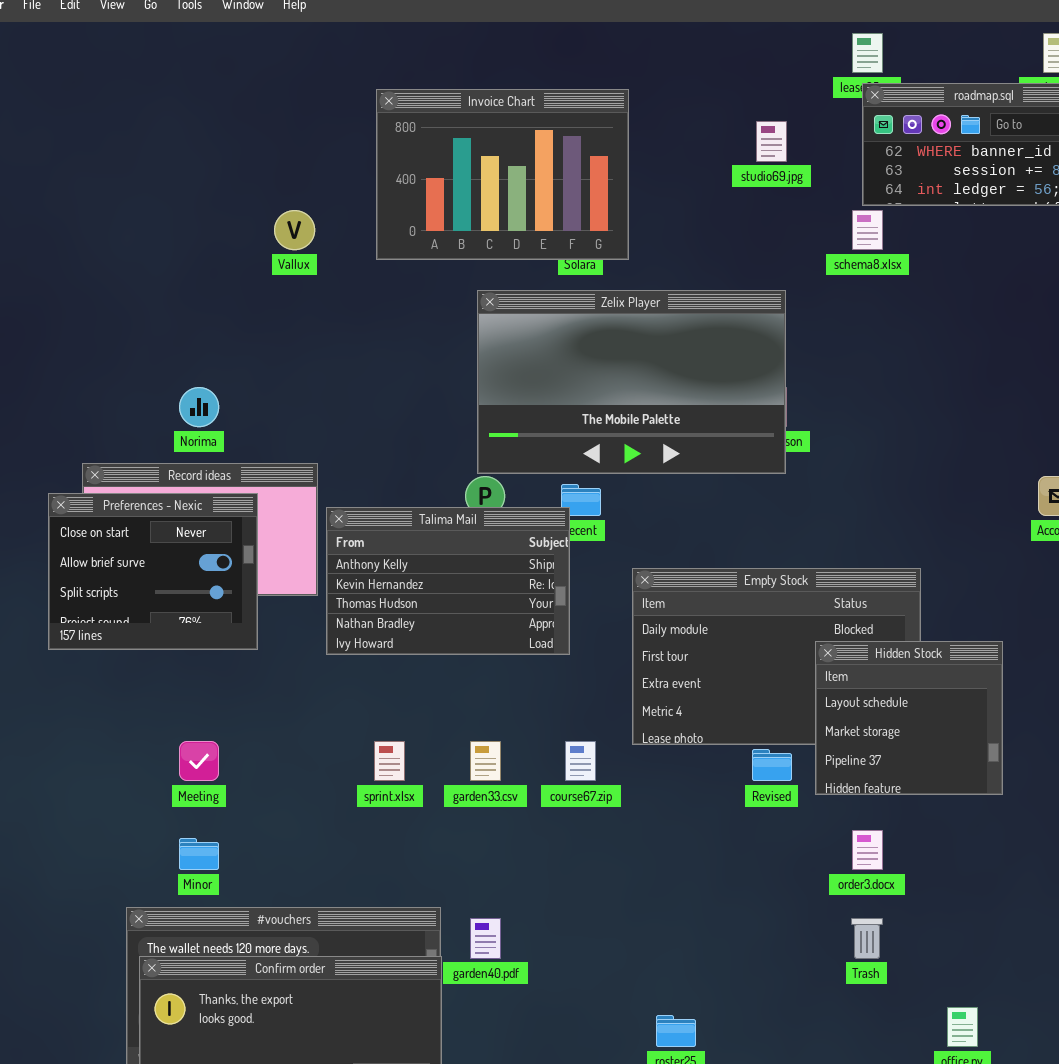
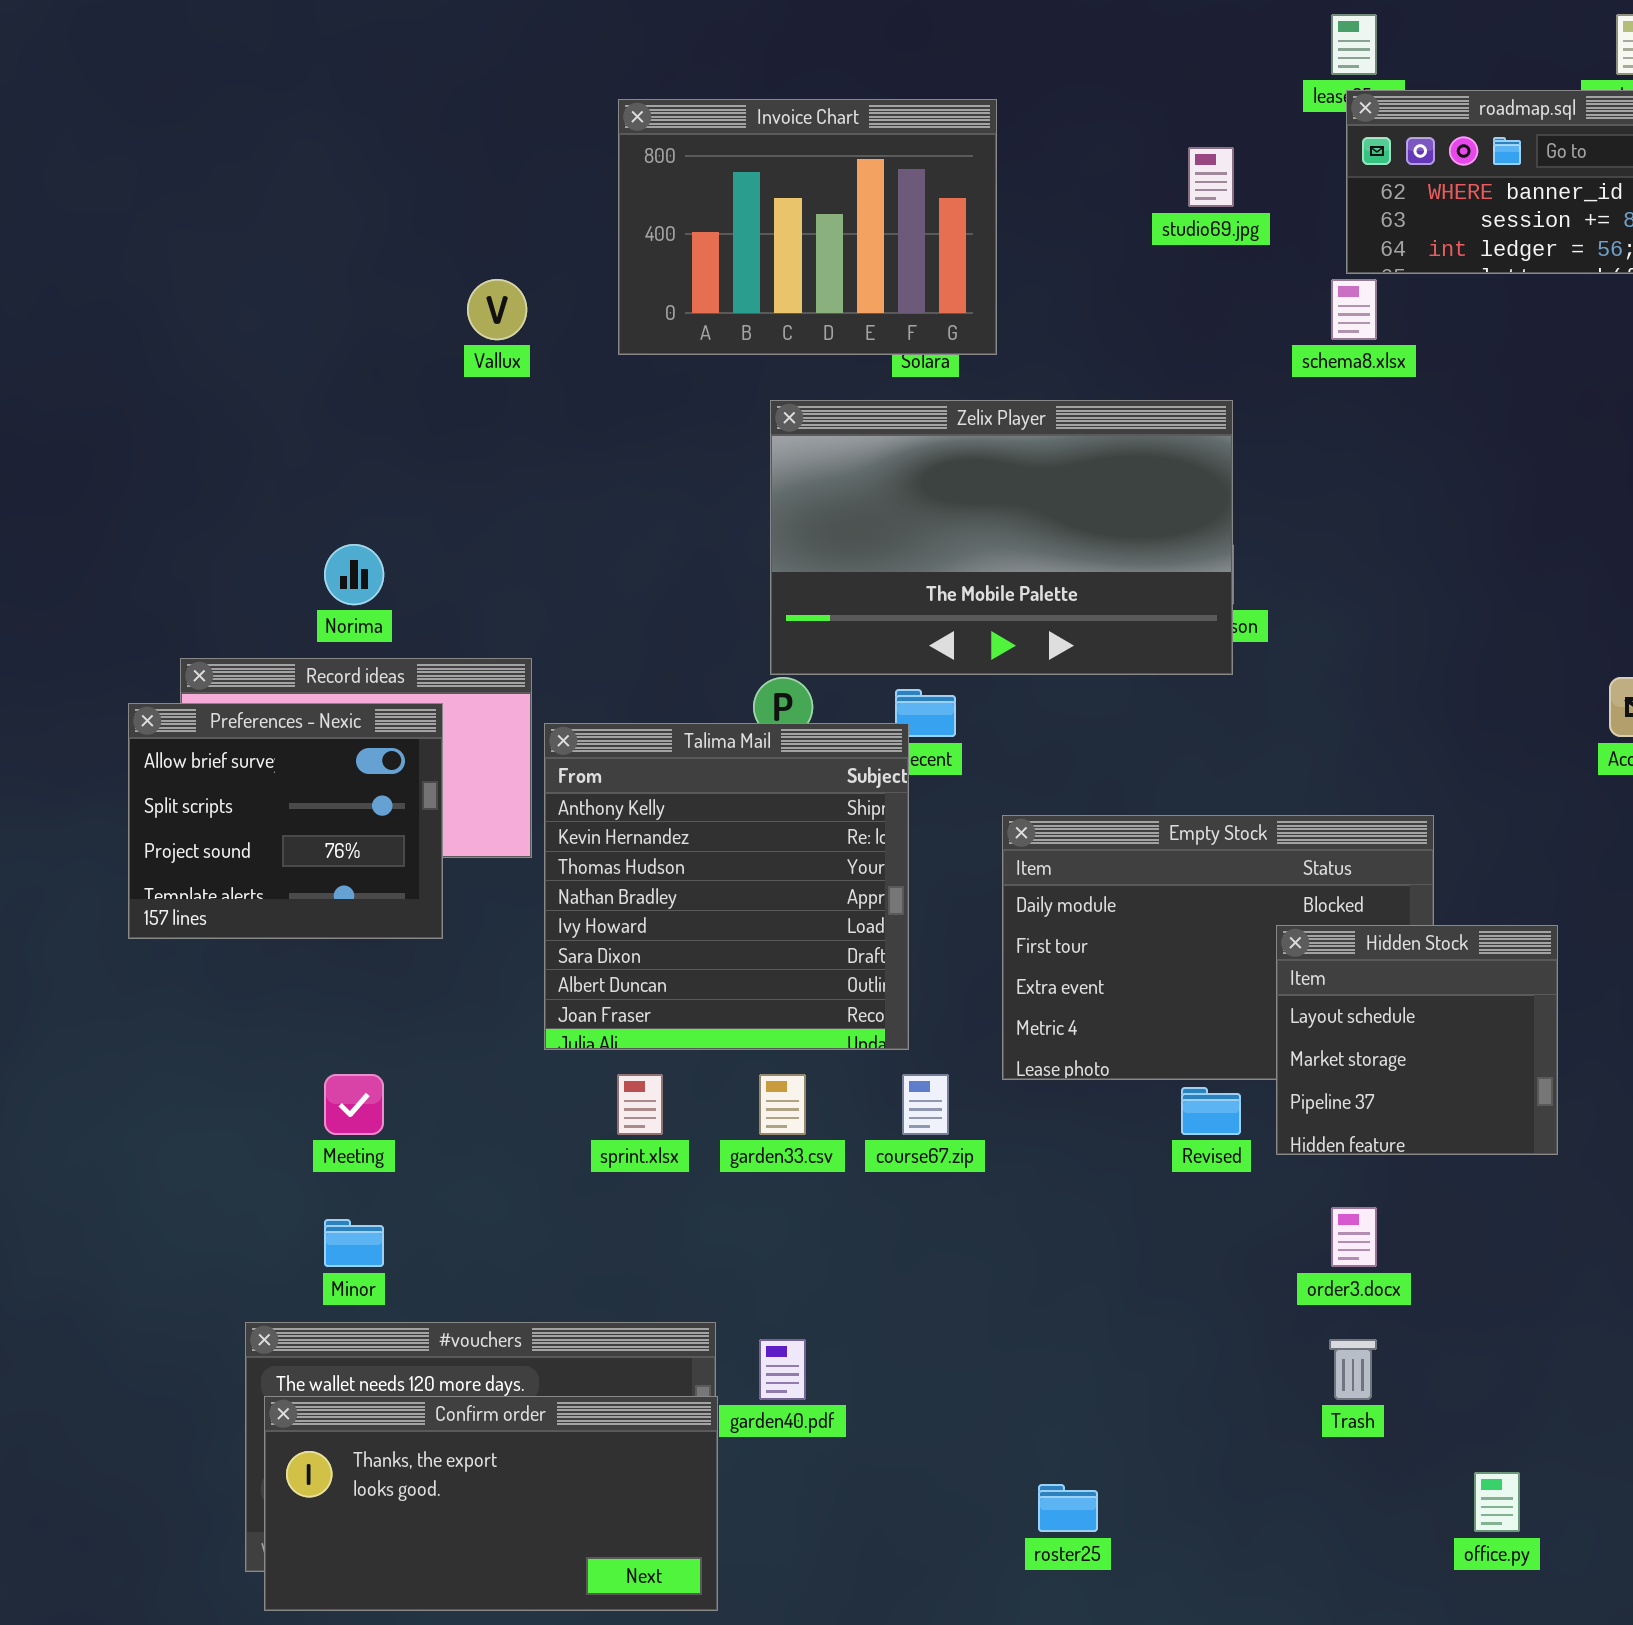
Preferences - Nexic: [48,493,258,650] -> [128,703,443,939], scrolled down 1 row
Talima Mail: [326,507,570,655] -> [544,723,909,1050], resized

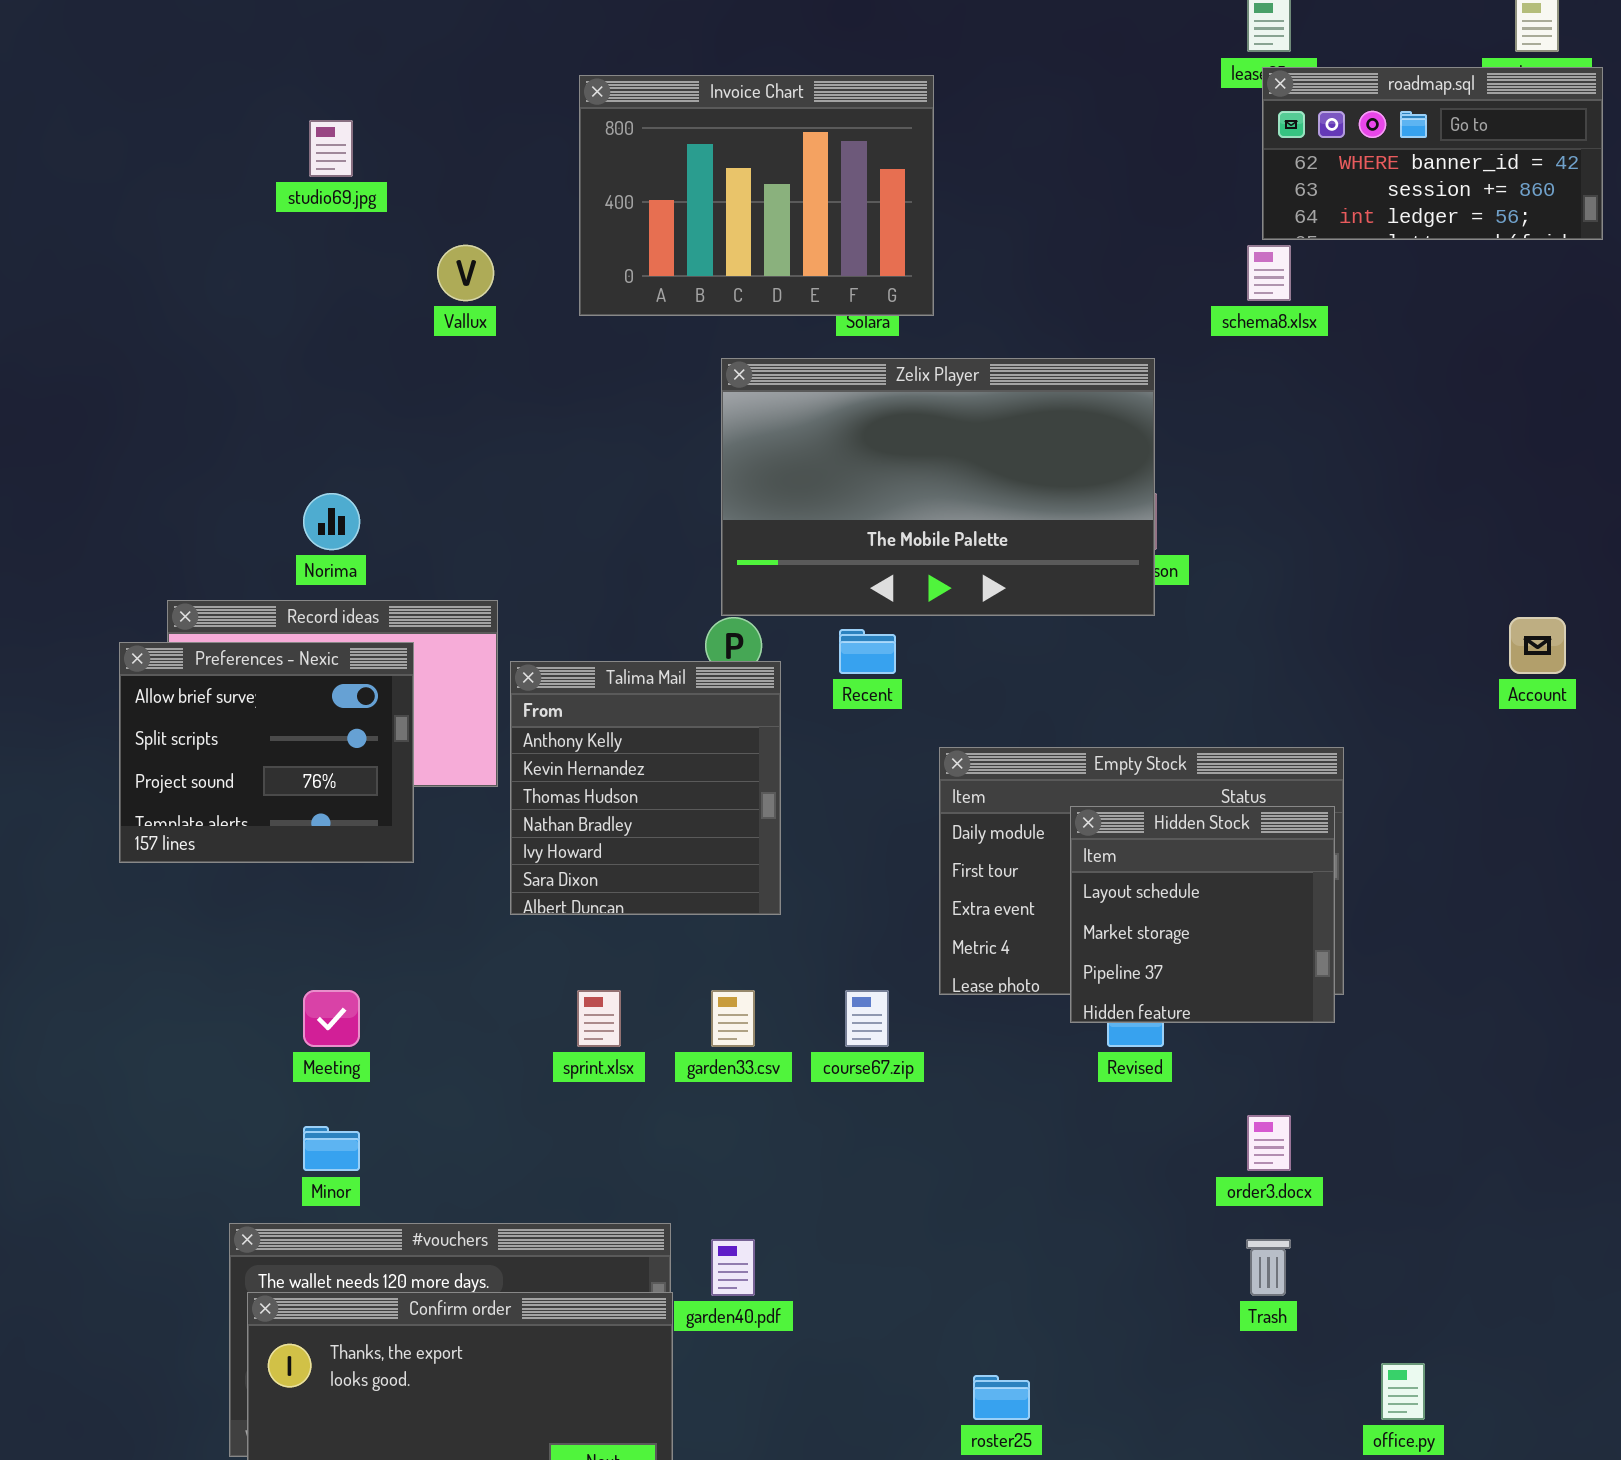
studio69.jpg: [1188,147,1234,207] -> [309,120,353,177], moved
Talima Mail: [544,723,909,1050] -> [510,661,781,915], resized
Hidden Stock: [1276,925,1558,1155] -> [1070,806,1335,1023], moved

